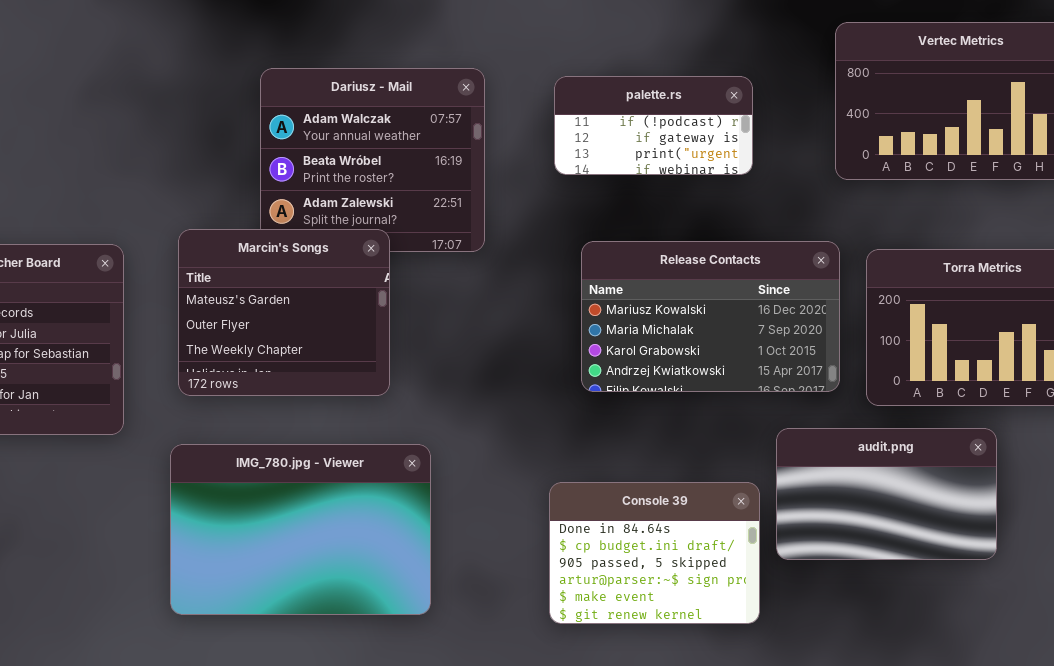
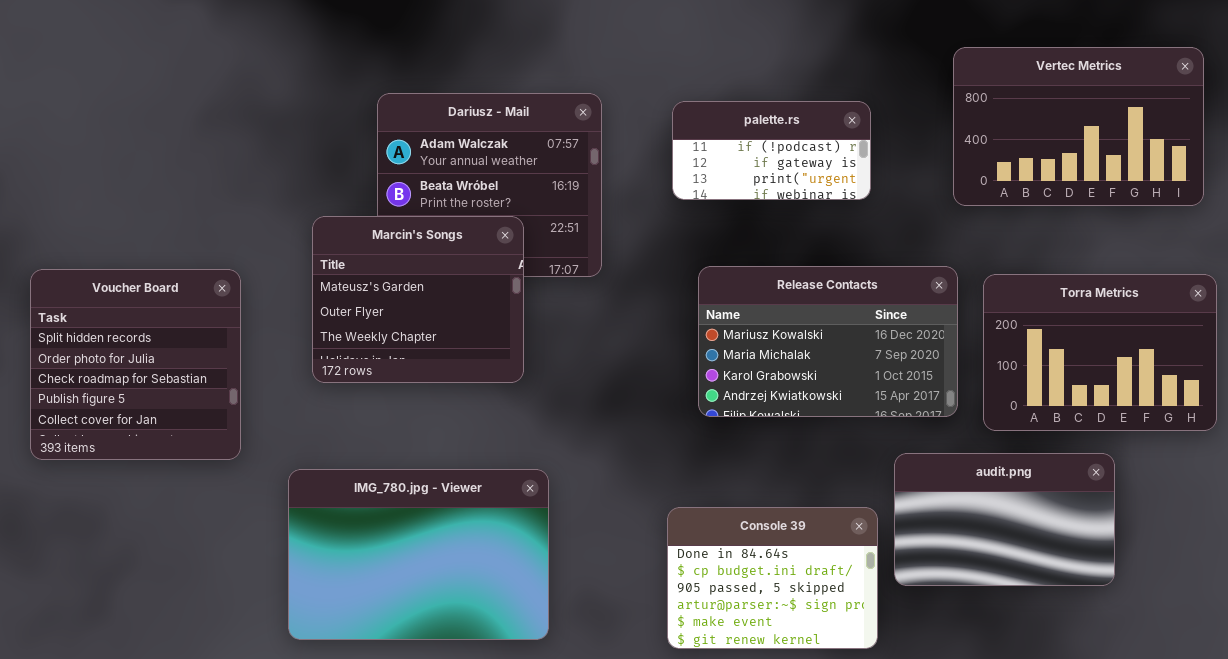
Marcin's Songs: [178,229,390,396] -> [312,216,524,383], moved

